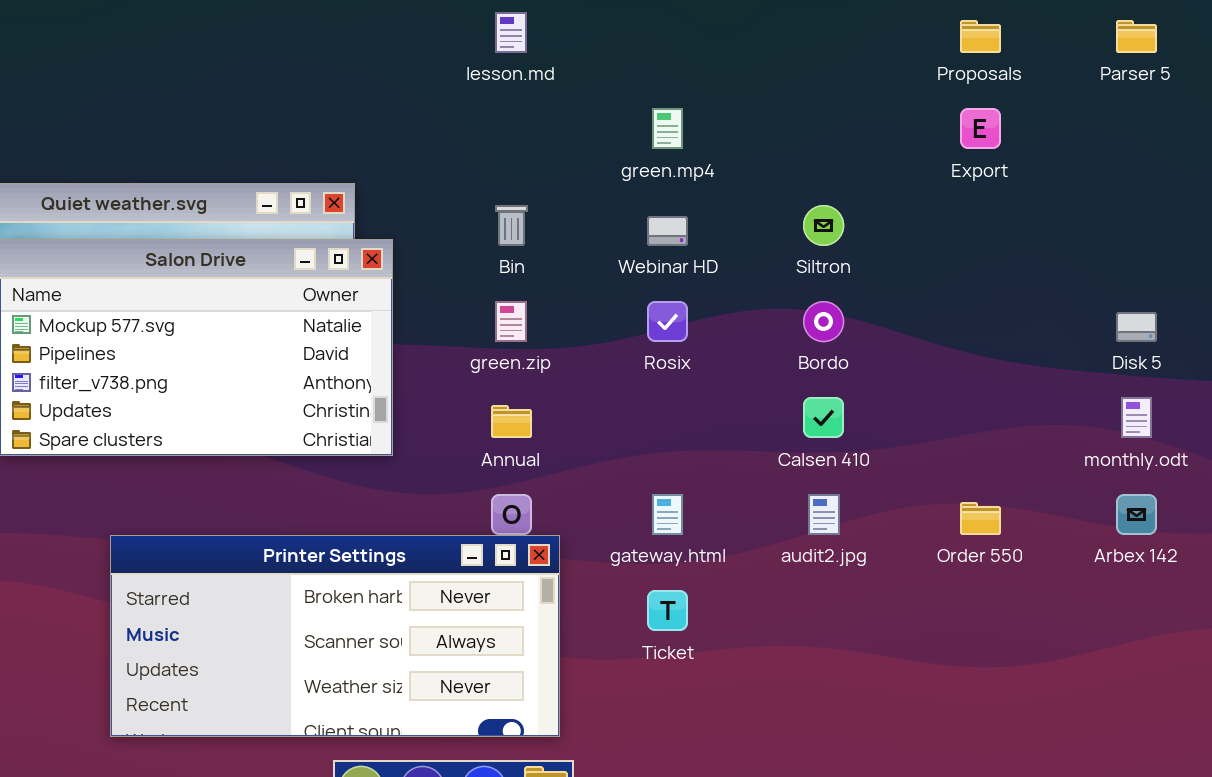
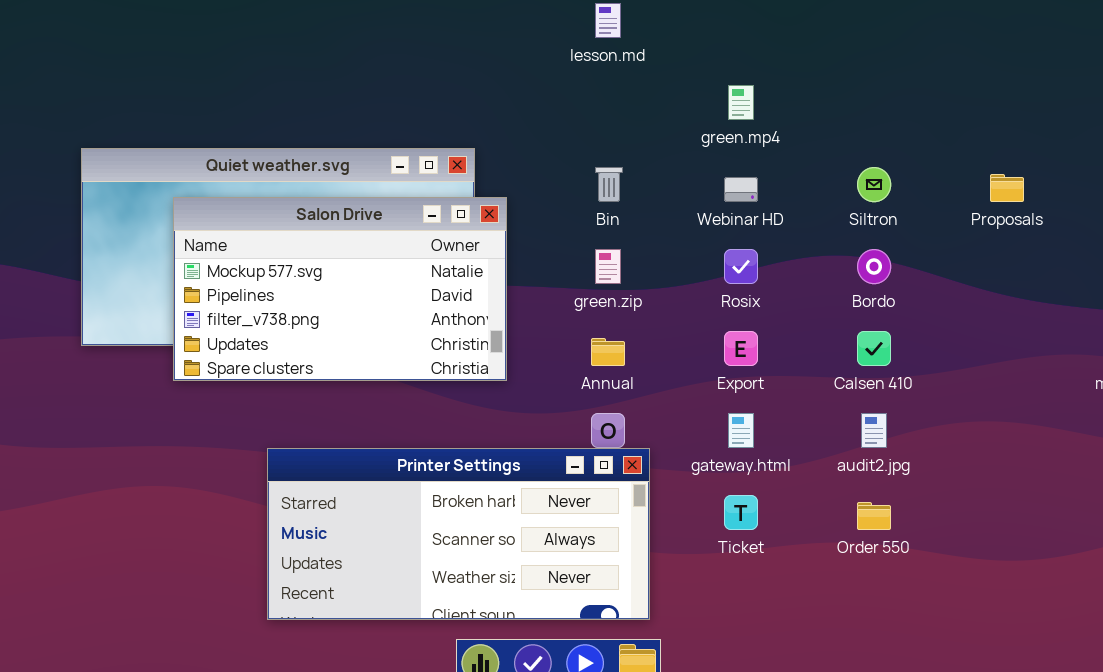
Proposals: [960,20,1001,53] -> [990,174,1024,202], moved
Export: [960,108,1001,149] -> [724,331,758,366], moved
Order 550: [960,502,1001,535] -> [857,502,891,530], moved

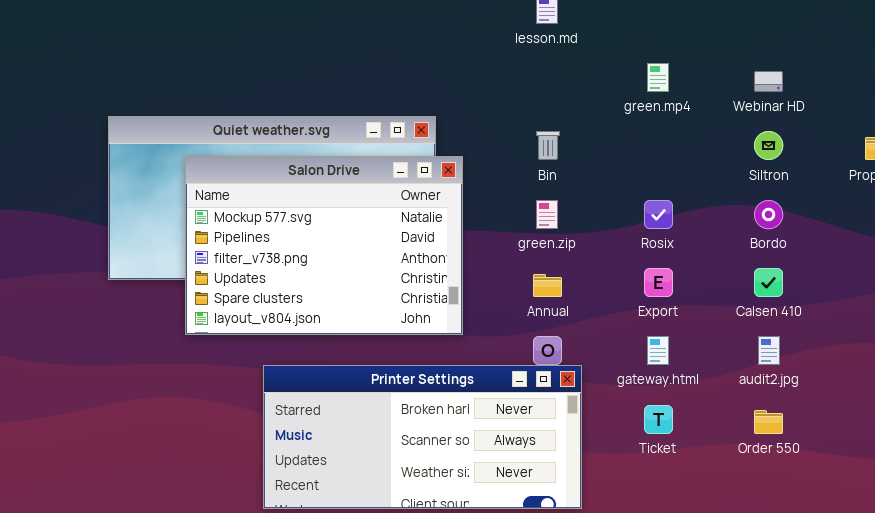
Webinar HD: [724,177,758,202] -> [754,71,783,92], moved
Salon Drive: [173,197,507,381] -> [185,156,463,335], resized

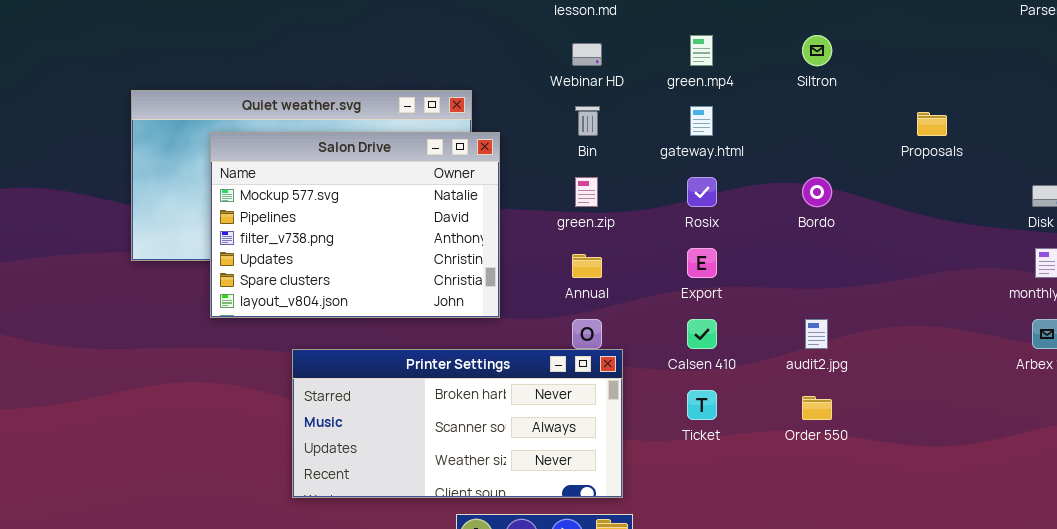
Webinar HD: [754,71,783,92] -> [572,43,602,66], moved
Siltron: [754,131,783,160] -> [802,35,832,66], moved
Calsen 410: [754,268,783,297] -> [687,319,717,349], moved
gateway.html: [647,336,669,365] -> [690,106,713,136], moved

